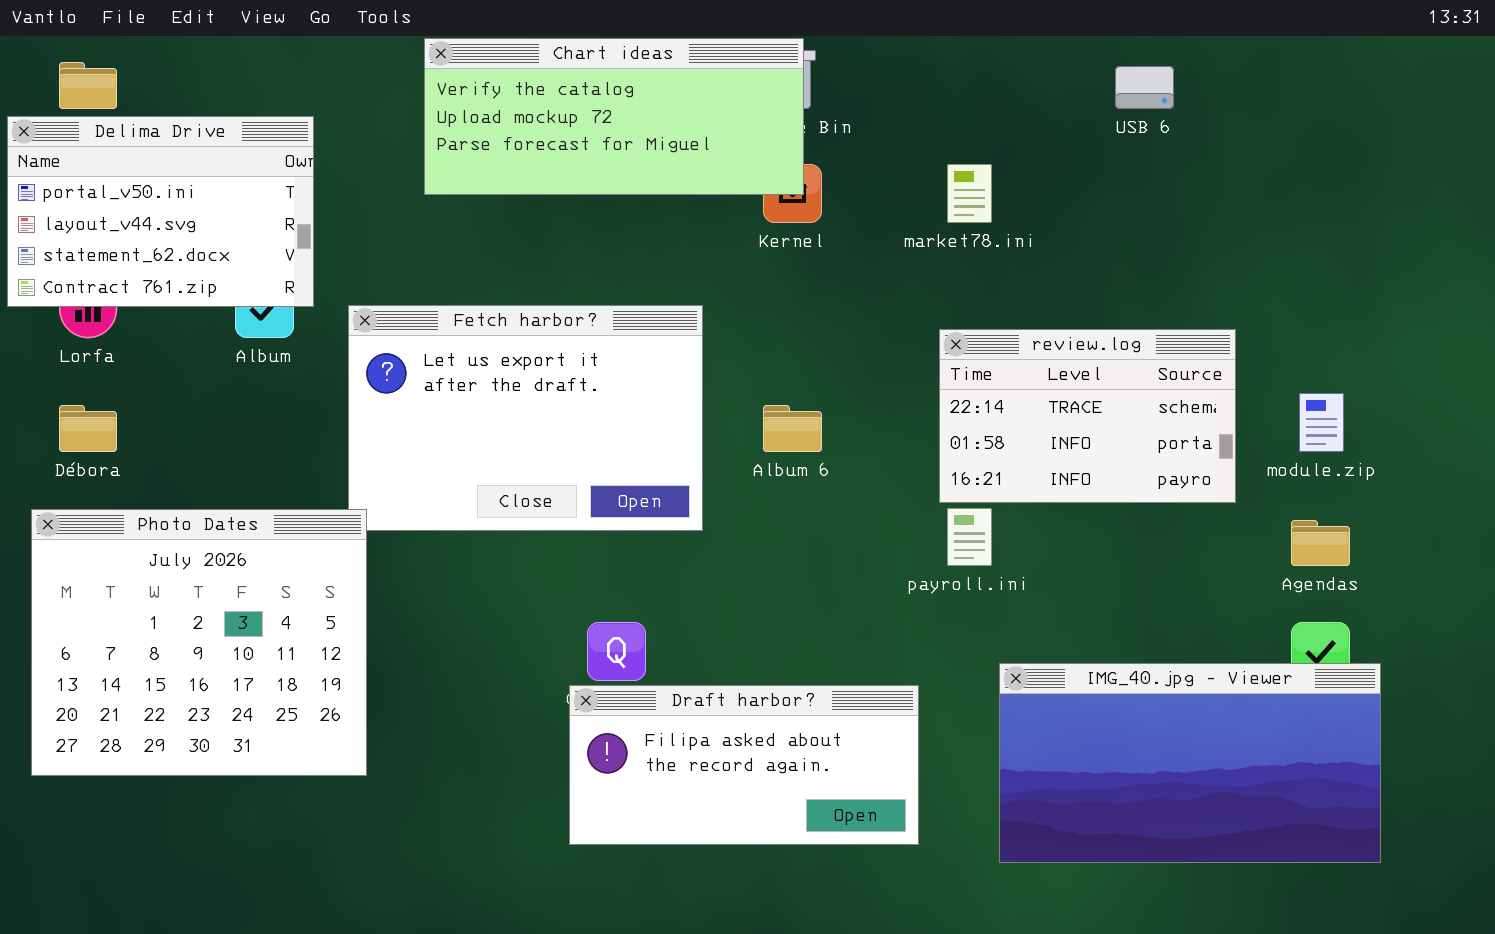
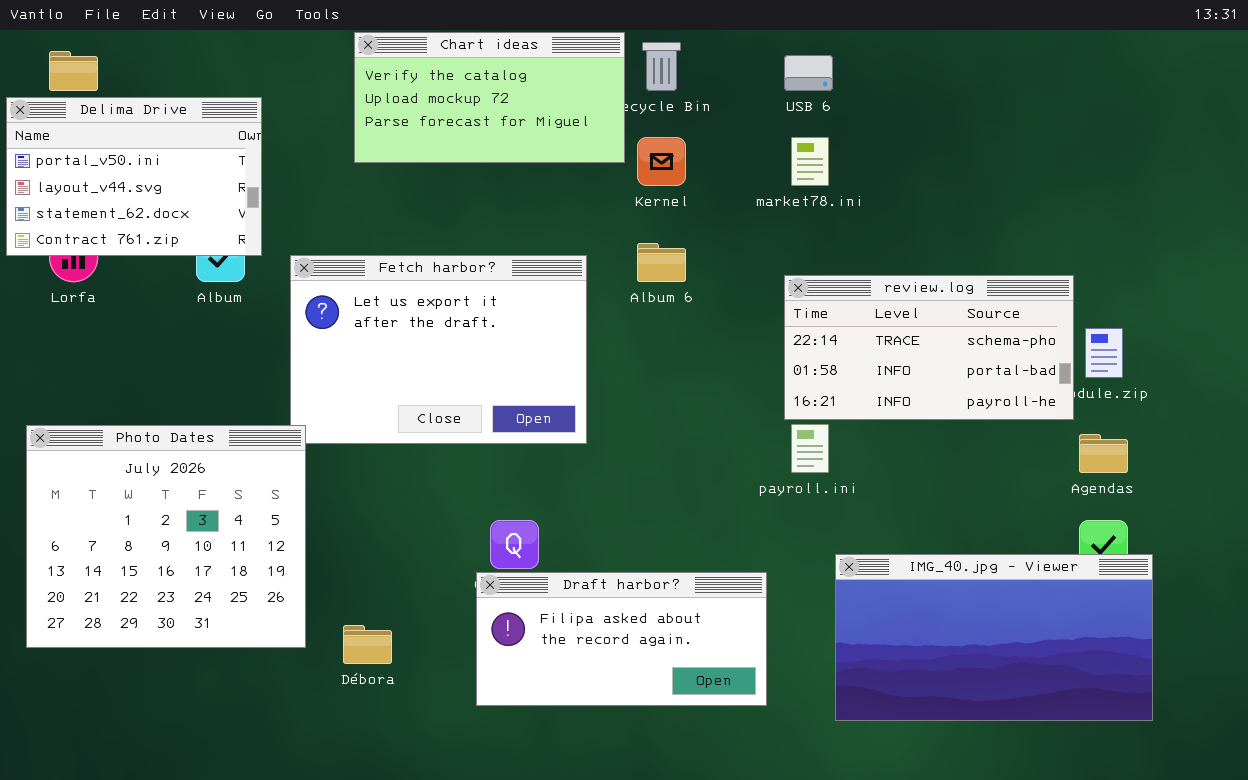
Chart ideas: [424,38,804,195] -> [354,32,625,163], resized
USB 6: [1115,66,1174,109] -> [784,55,833,91], moved
review.log: [939,329,1236,503] -> [784,275,1074,420], resized
Débora: [59,405,117,452] -> [343,625,392,664], moved
Album 6: [763,405,822,452] -> [637,243,686,282], moved

